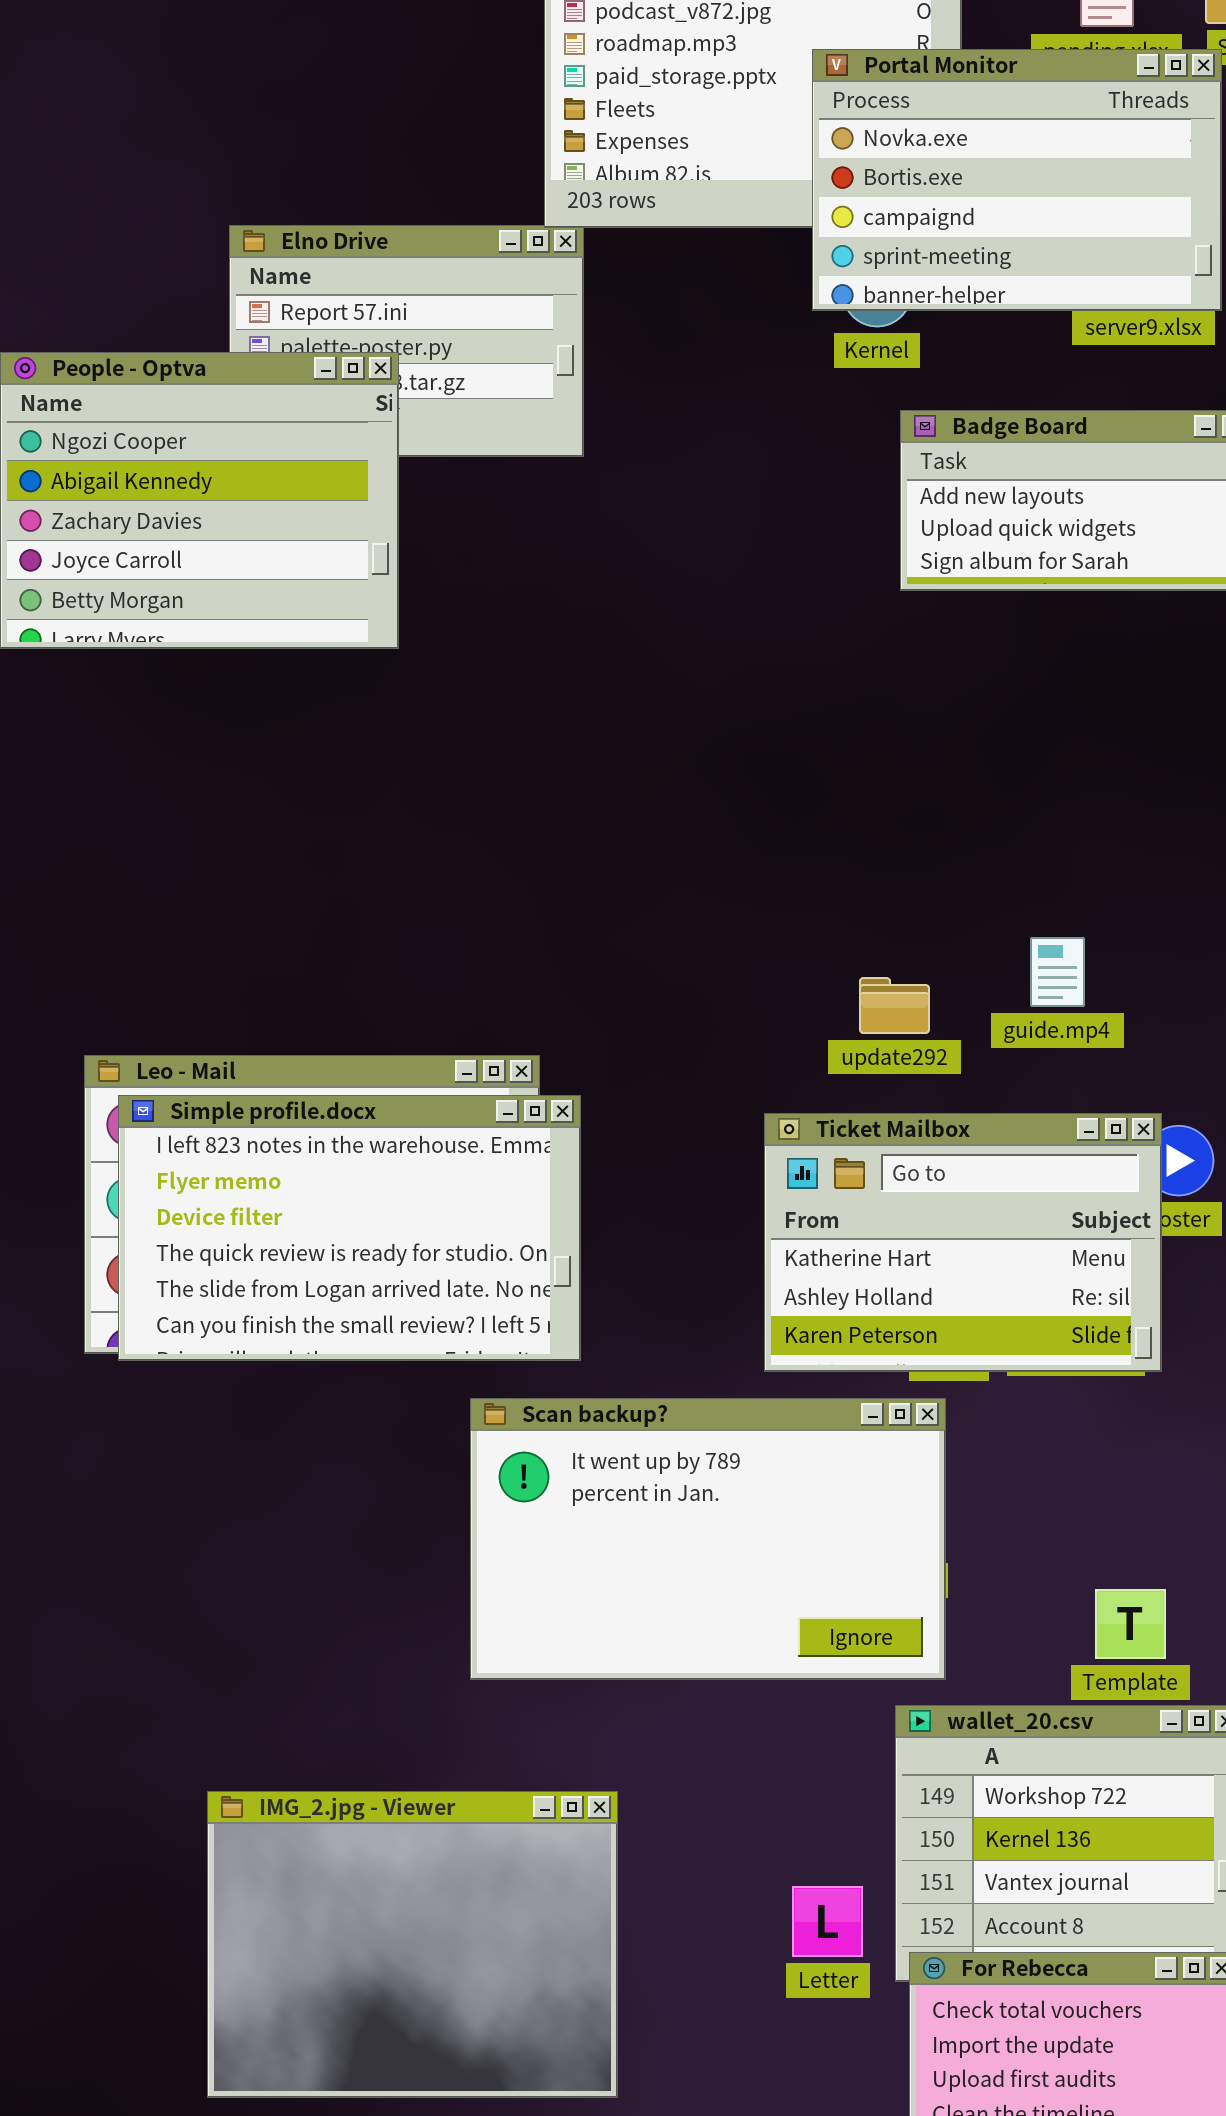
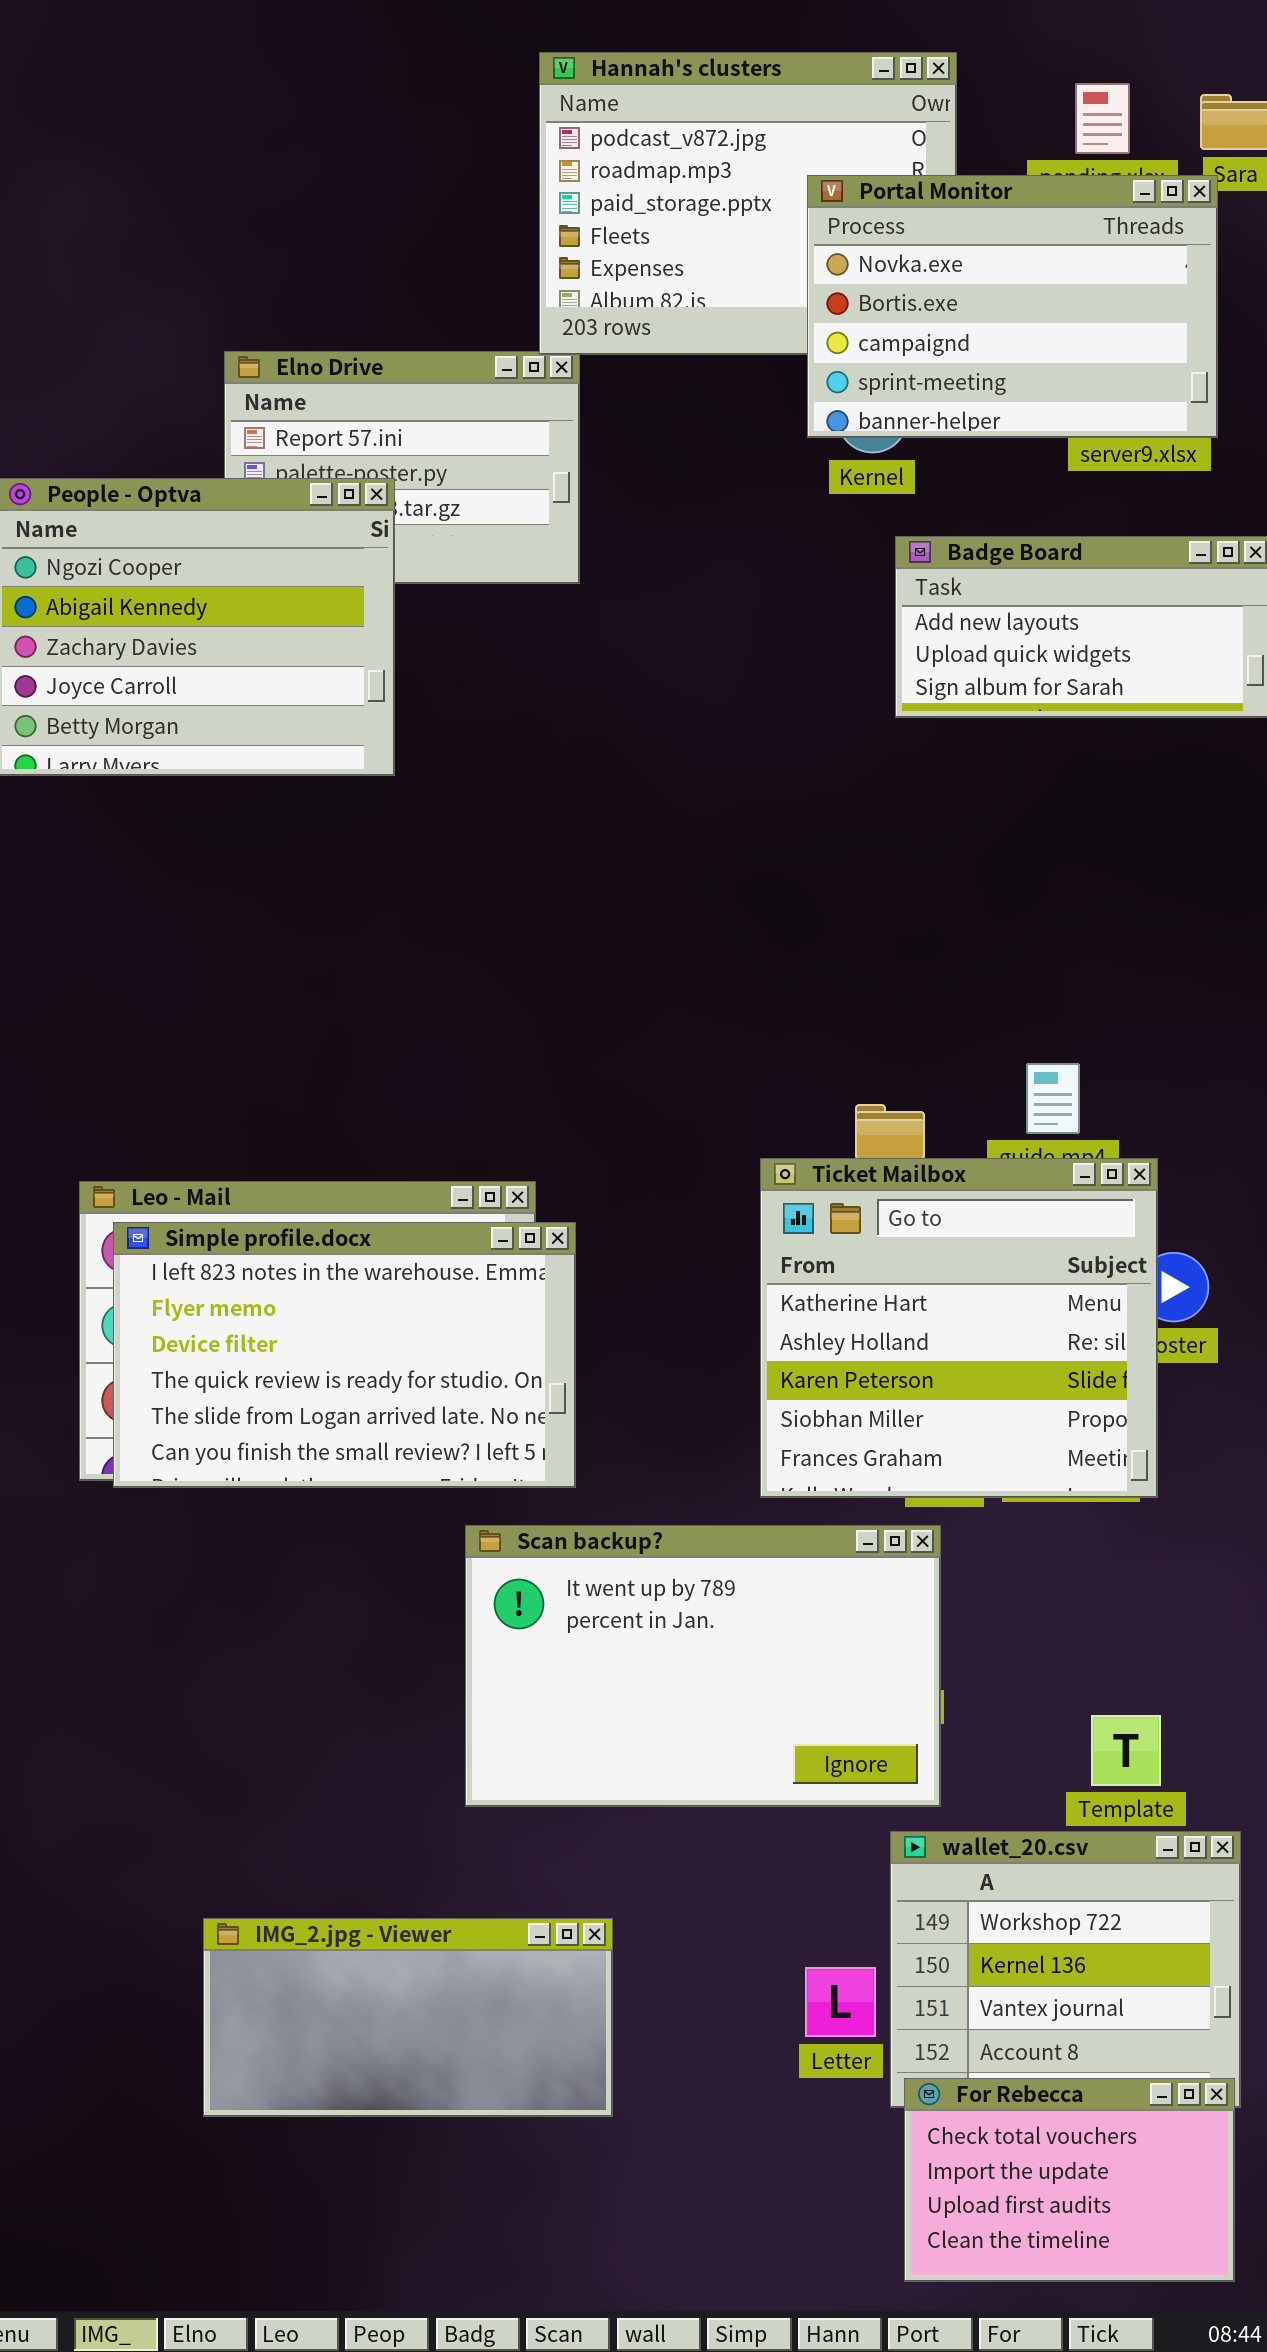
Ticket Mailbox: [764,1113,1162,1372] -> [760,1158,1158,1498], resized
IMG_2.jpg - Viewer: [207,1791,618,2098] -> [203,1918,613,2117], resized
Letter: [792,1886,863,1957] -> [805,1967,876,2037], moved

